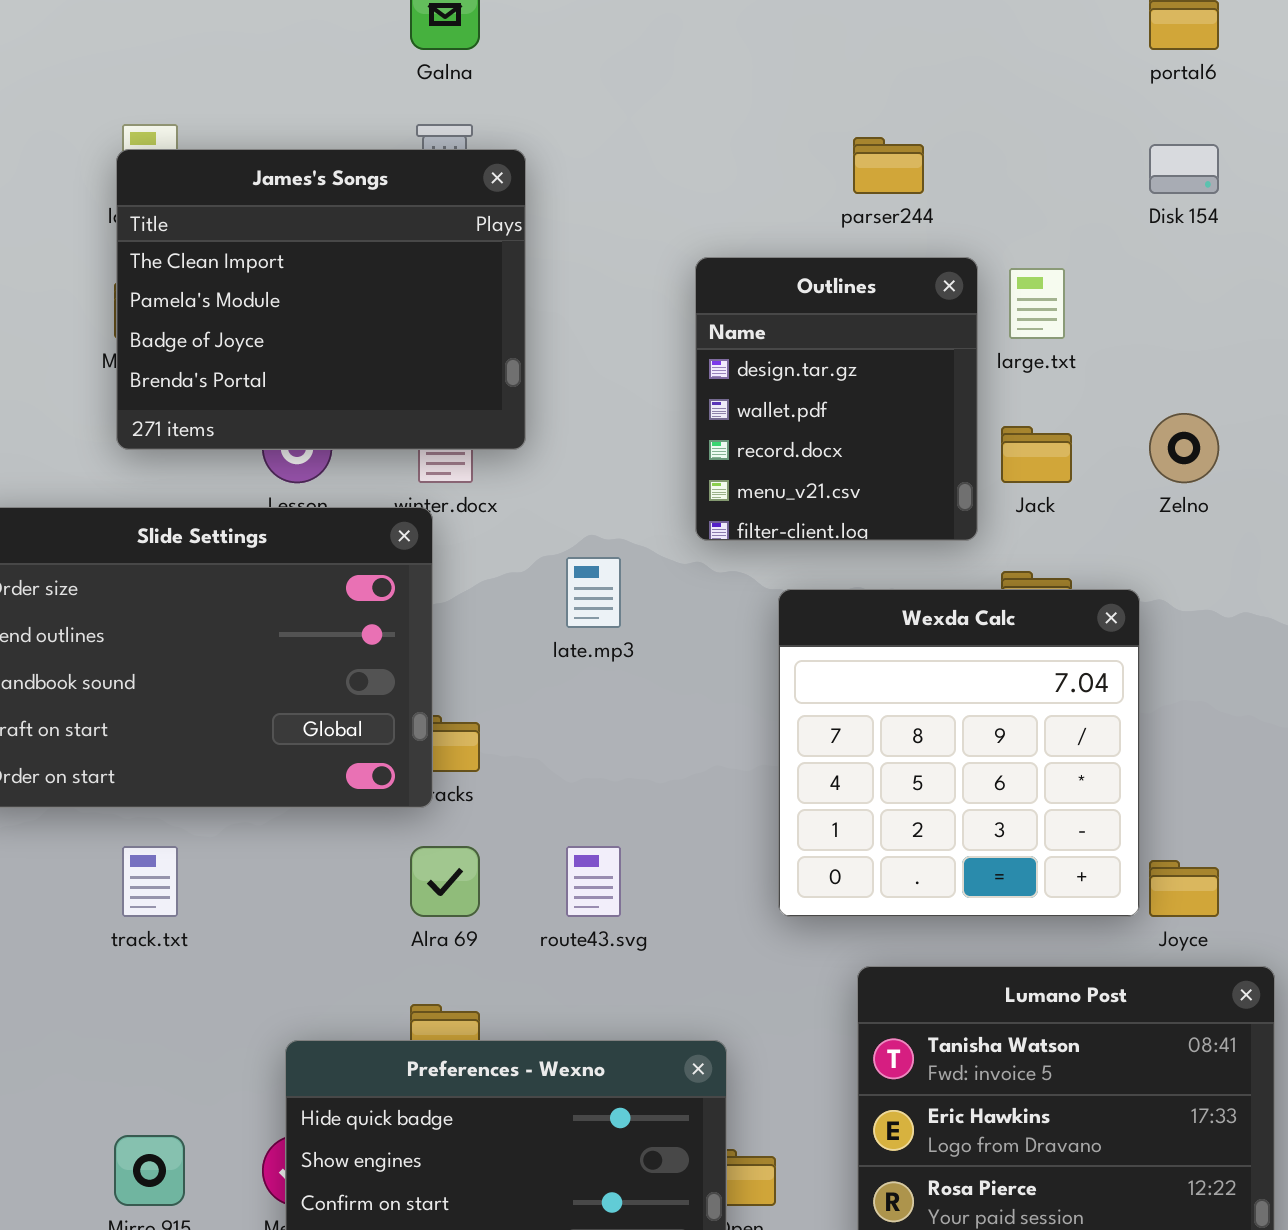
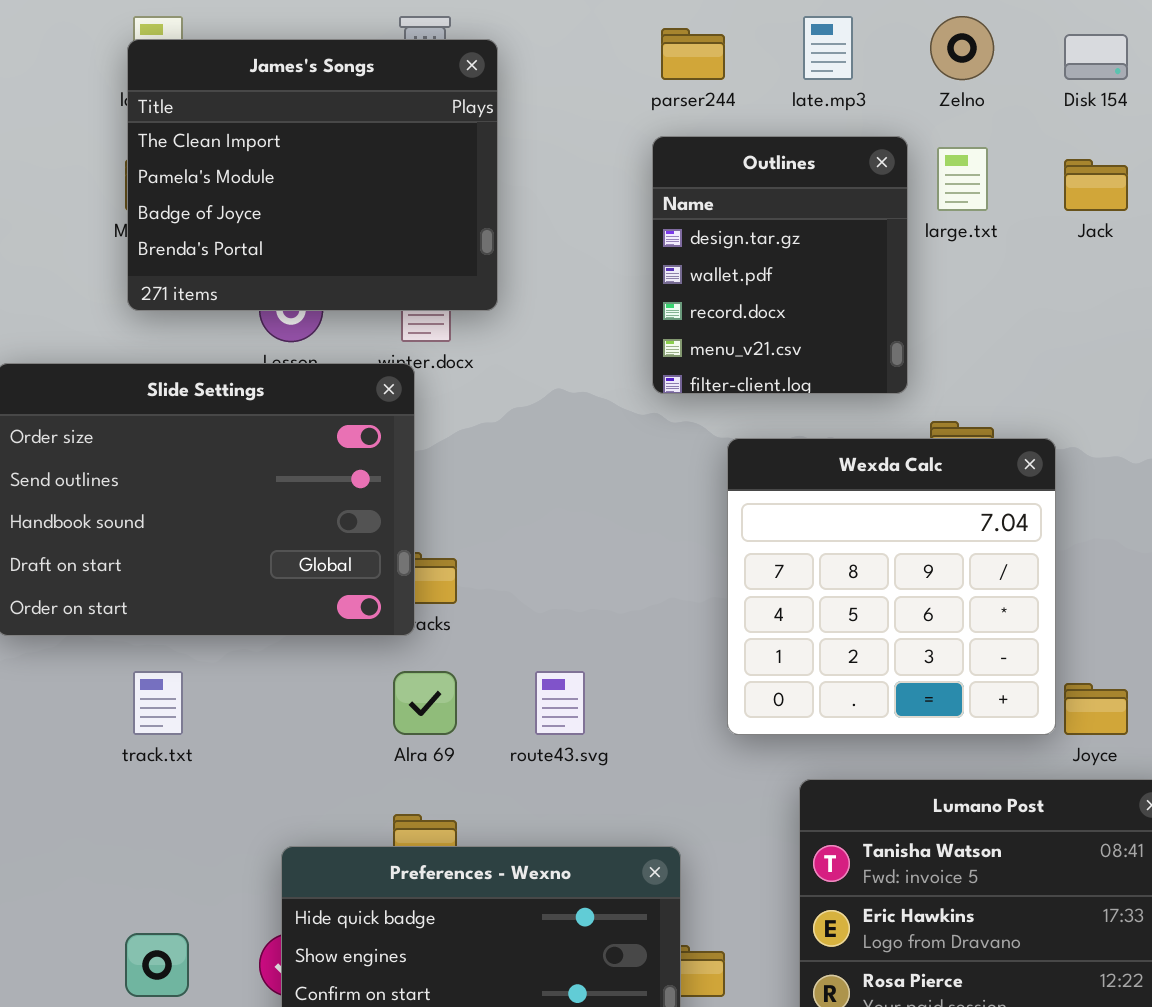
parser244: [853,137,924,194] -> [661,28,725,80], moved
Zelno: [1149,413,1219,483] -> [930,16,994,80], moved
Jack: [1001,426,1072,483] -> [1064,159,1128,211], moved
late.mp3: [566,557,621,628] -> [803,16,853,80], moved

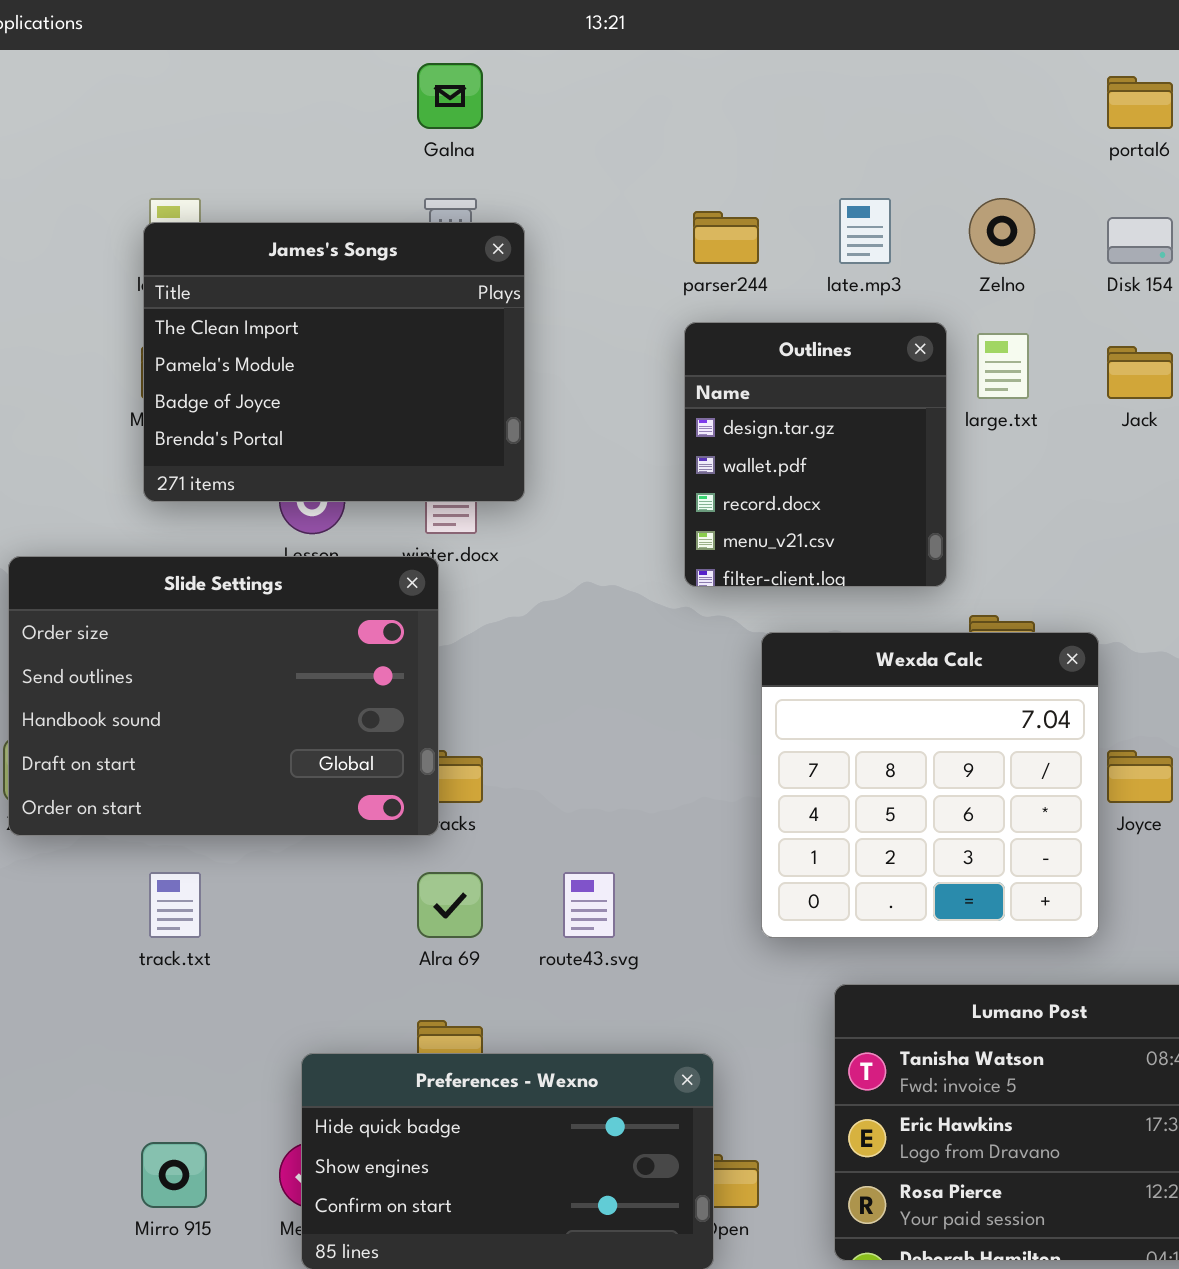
Joyce: [1064,683,1128,735] -> [1107,750,1173,803], moved

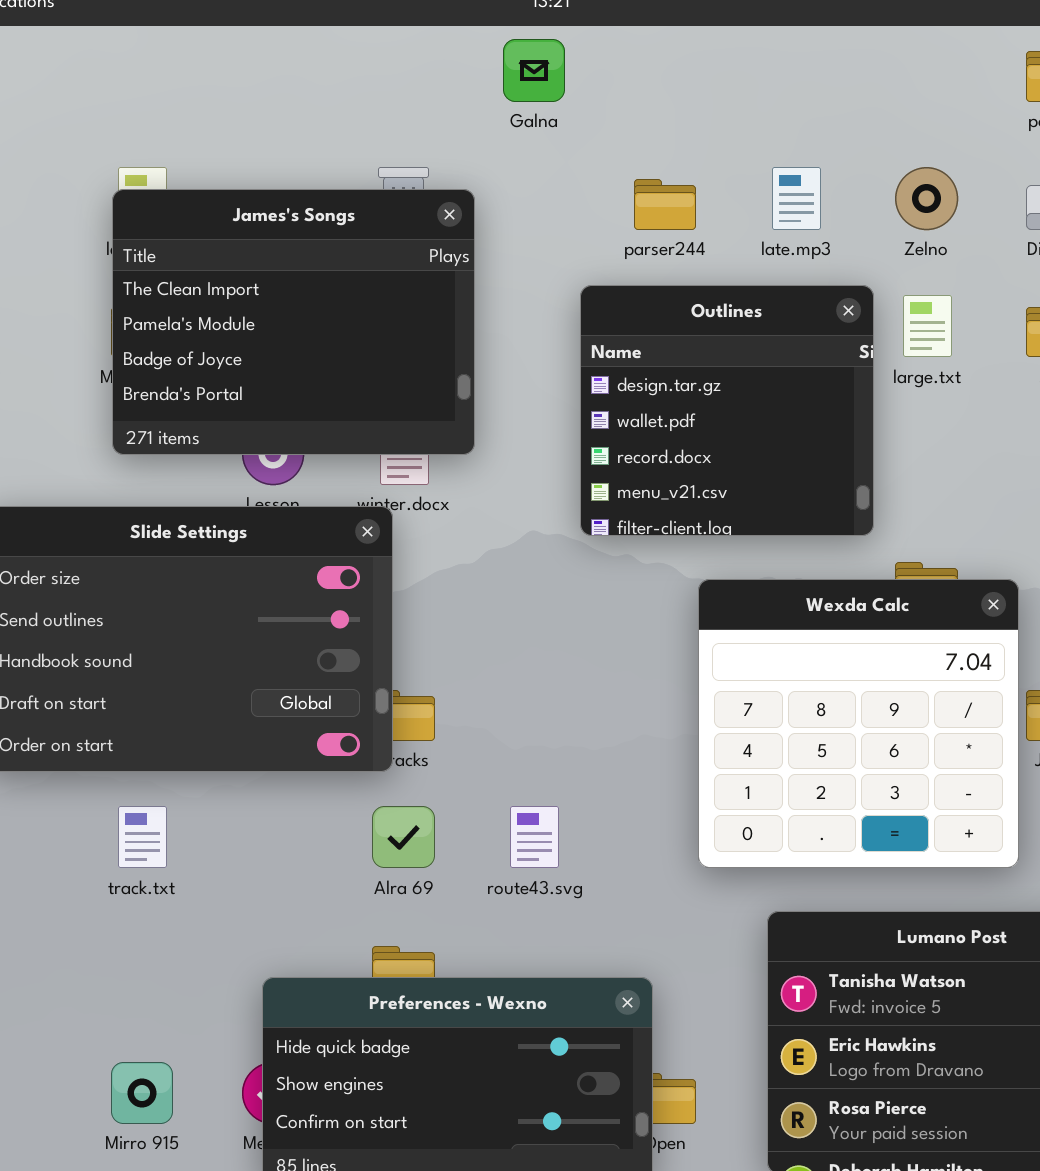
Galna: [417,63,483,129] -> [503,39,565,102], moved
Outlines: [684,322,947,587] -> [580,285,874,536], resized

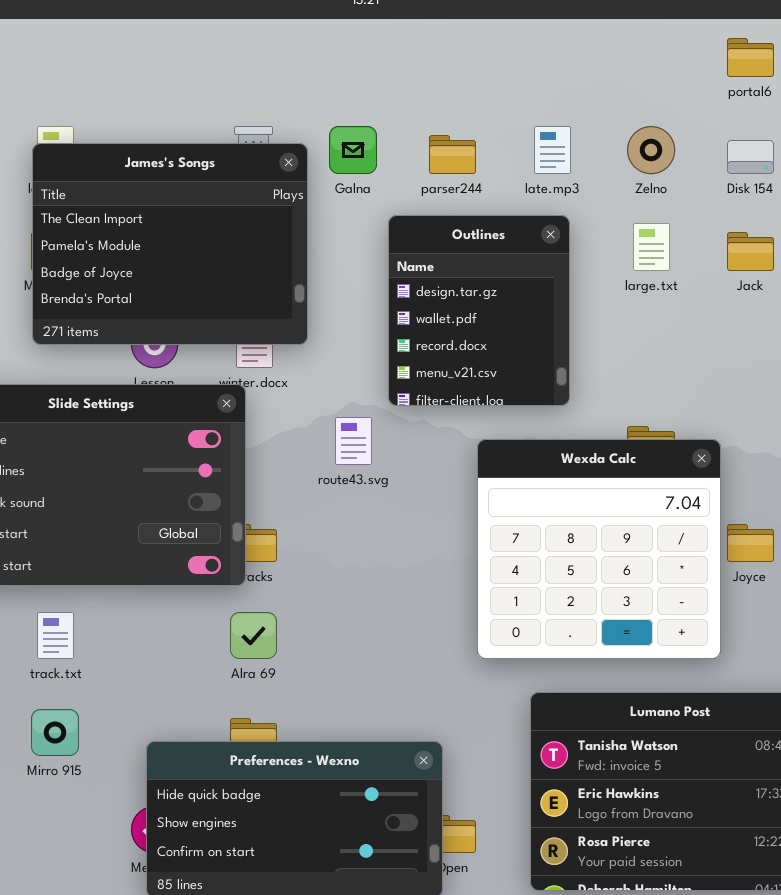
Galna: [503,39,565,102] -> [329,126,377,174], moved
Outlines: [580,285,874,536] -> [388,215,570,406], resized
route43.svg: [510,806,559,868] -> [335,417,372,465], moved
Mirro 915: [111,1062,173,1124] -> [31,709,79,756], moved

